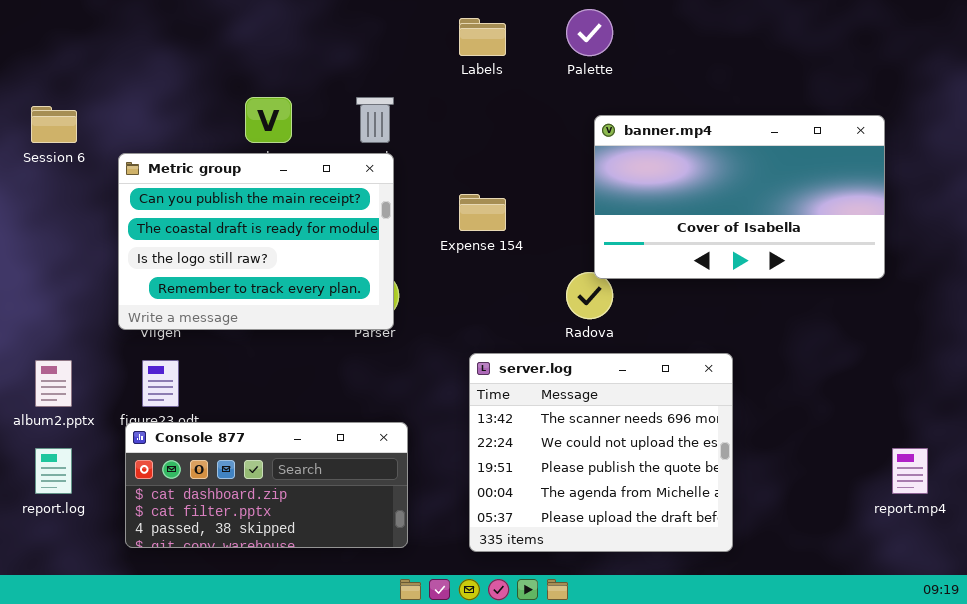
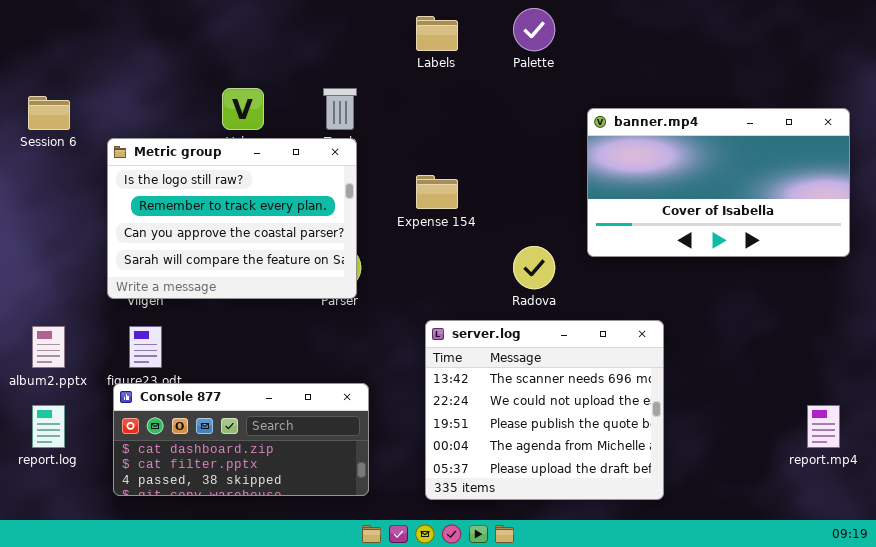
banner.mp4: [594,115,885,279] -> [587,108,850,257], moved
Metric group: [118,153,394,330] -> [107,138,357,299], scrolled down 2 rows

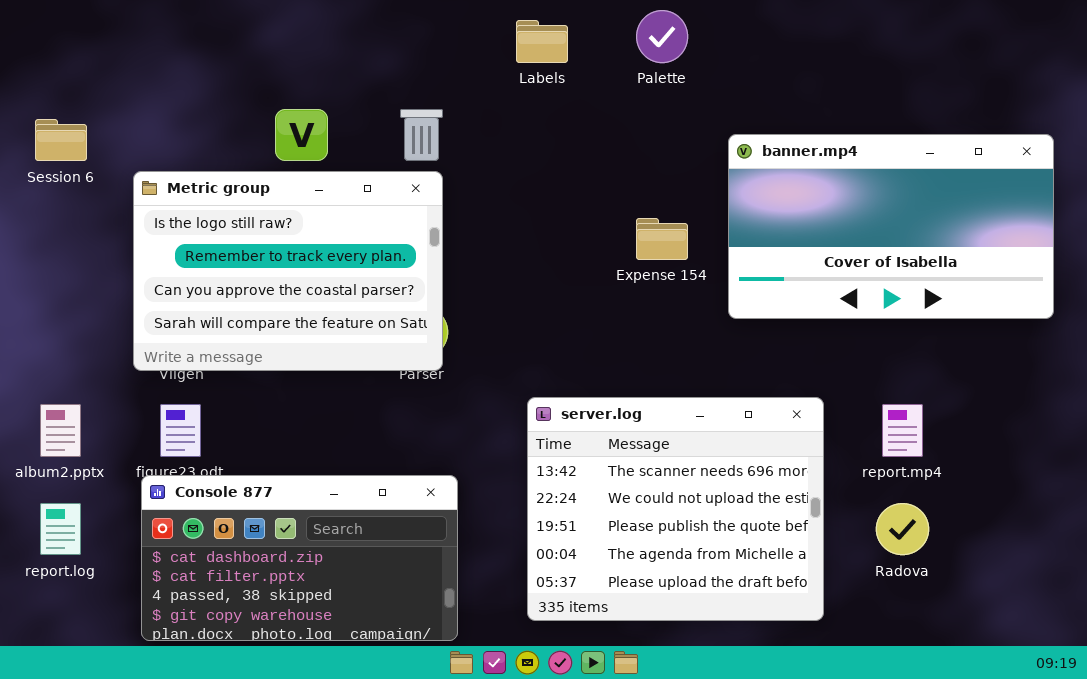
Expense 154: [416,175,458,209] -> [636,218,688,260], moved
Radova: [513,246,555,289] -> [876,503,929,555], moved
Console 877: [113,383,369,496] -> [141,475,458,641], resized
report.mp4: [807,405,840,448] -> [882,404,923,457], moved

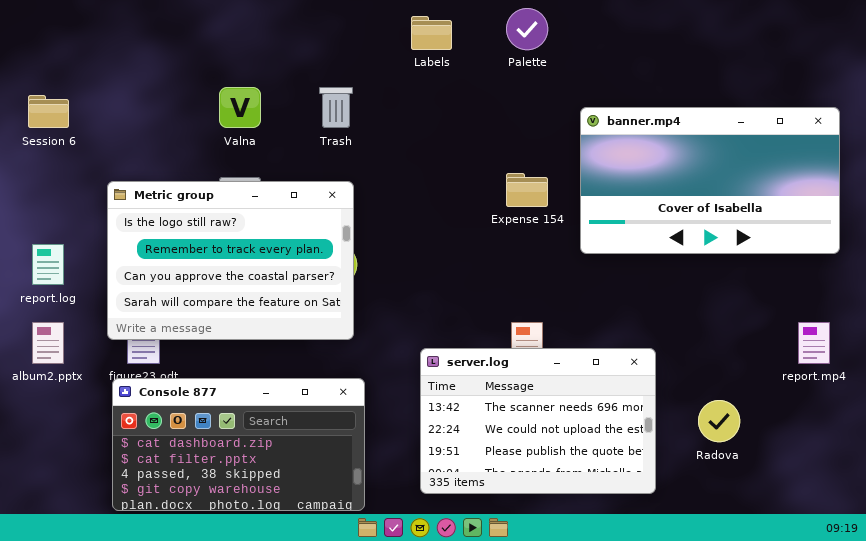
Metric group: [133,171,443,371] -> [107,181,354,340], moved
server.log: [527,397,824,621] -> [420,348,656,494], resized
report.mp4: [882,404,923,457] -> [798,322,830,364], moved
report.log: [40,503,81,555] -> [32,244,64,285], moved

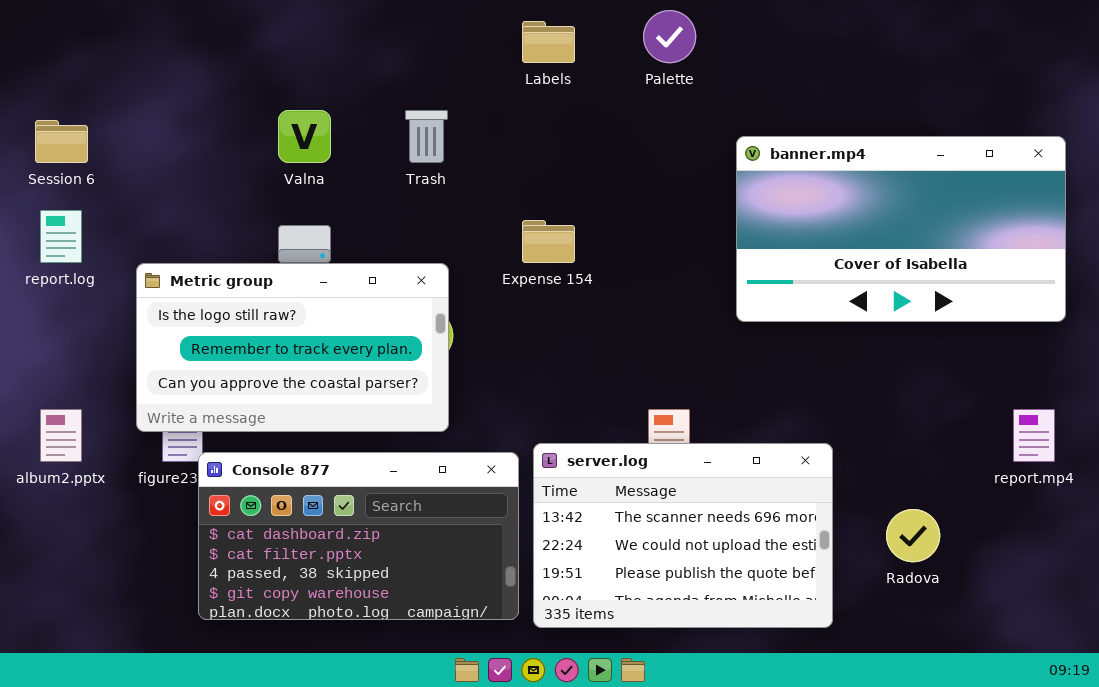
Expense 154: [506,173,548,207] -> [522,220,575,263], moved
Metric group: [107,181,354,340] -> [136,263,449,432], resized
report.log: [32,244,64,285] -> [40,210,82,263], moved
Console 877: [112,378,365,511] -> [198,452,519,620], moved

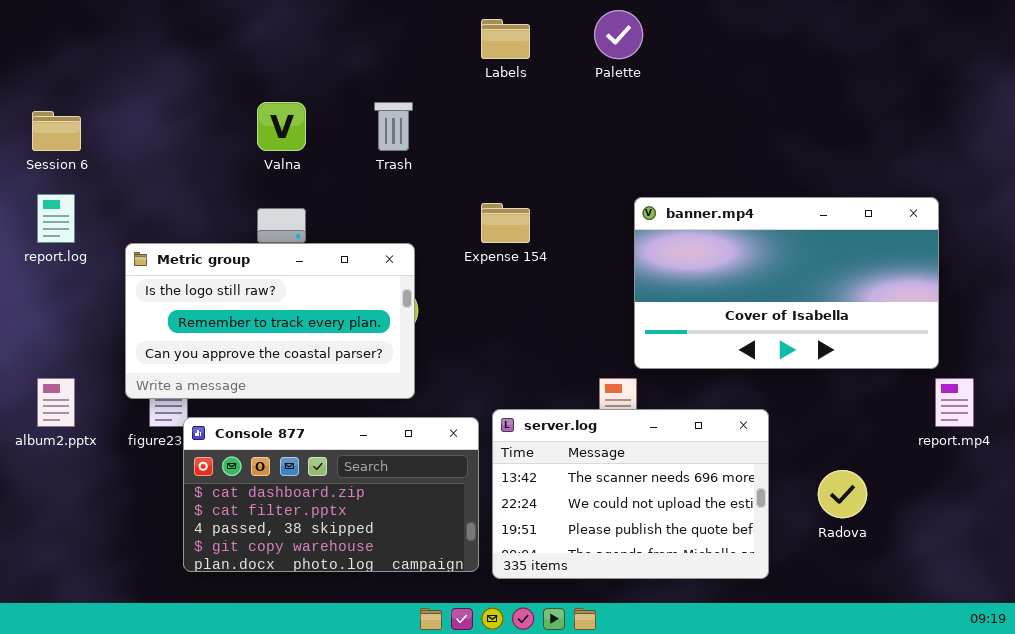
banner.mp4: [736,136,1066,322] -> [634,197,939,369], moved

